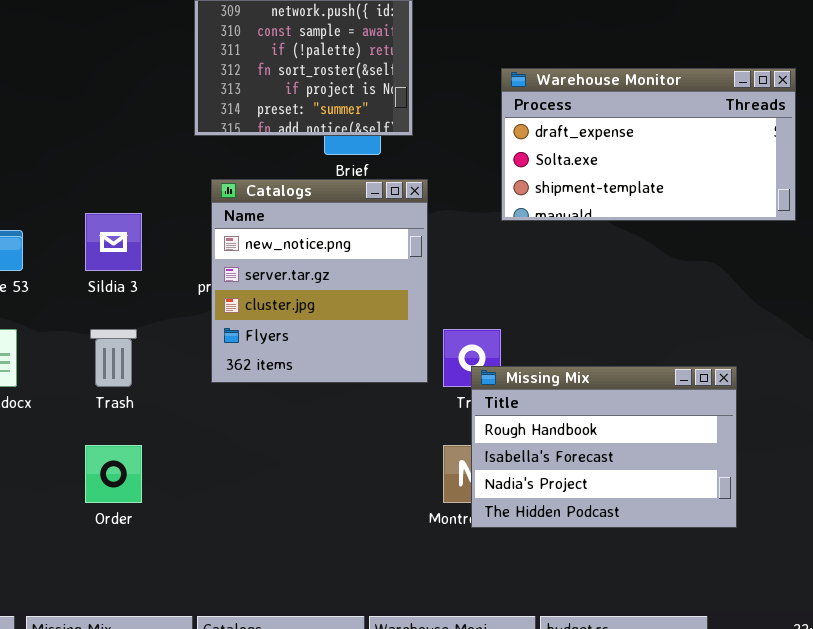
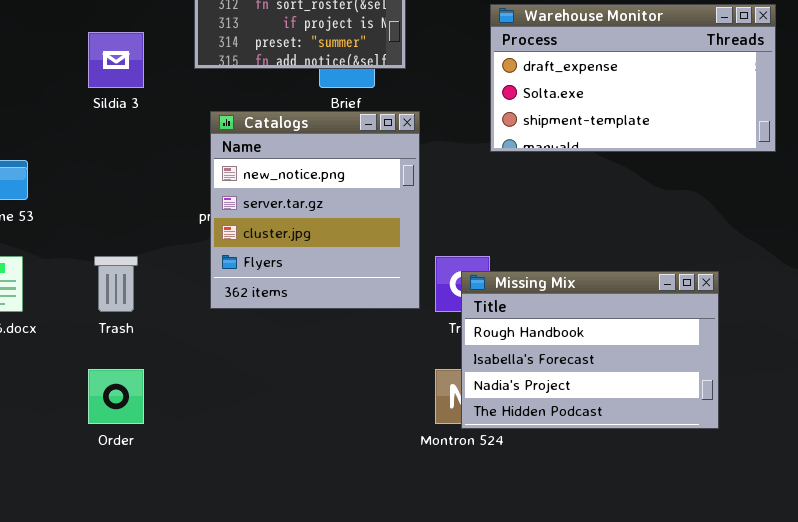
Sildia 3: [85,213,142,271] -> [88,32,144,88], moved
Missing Mix: [471,366,737,528] -> [461,271,719,429], moved

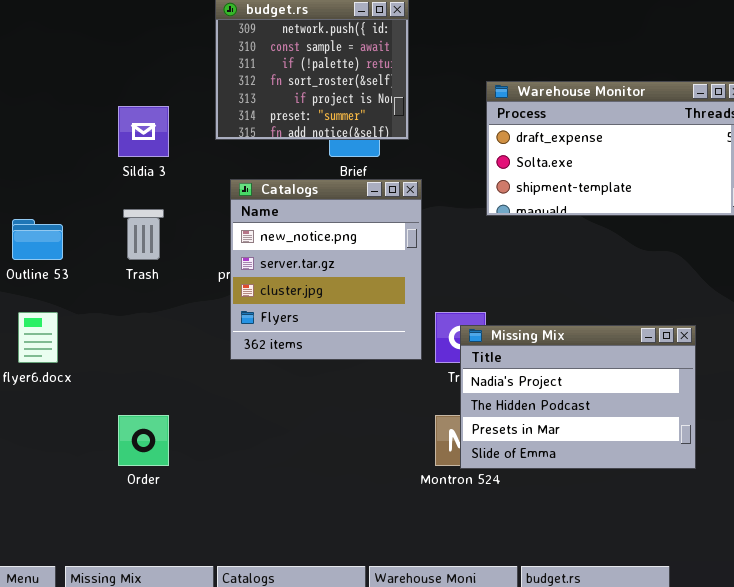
Trash: [94,256,138,312] -> [123,209,164,260], moved
Missing Mix: [461,271,719,429] -> [460,325,696,469], scrolled down 2 rows

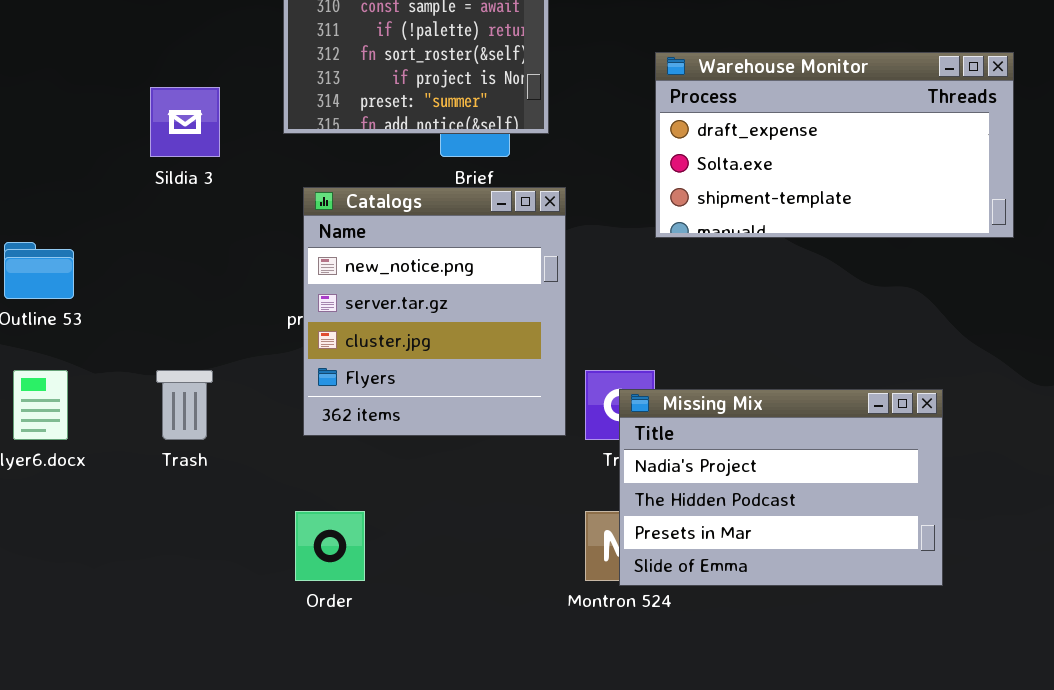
Trash: [123,209,164,260] -> [156,370,213,440], moved
Order: [118,415,169,466] -> [295,511,365,581], moved

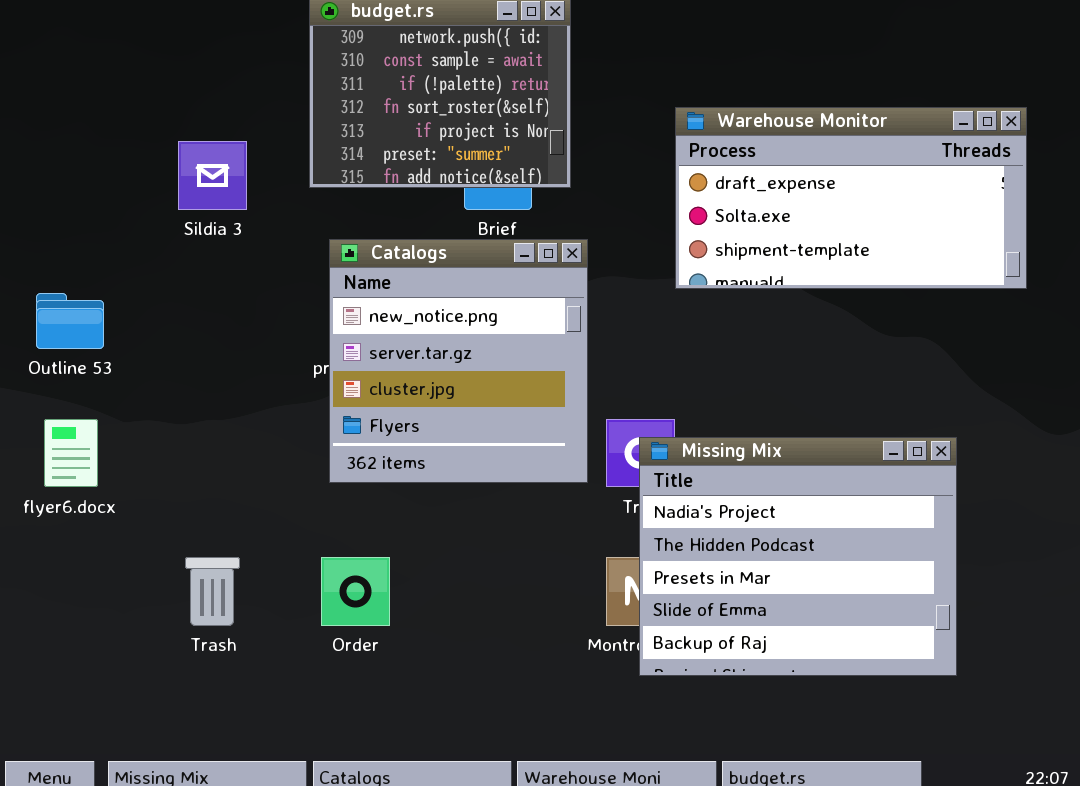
Trash: [156,370,213,440] -> [185,557,240,626], moved
Missing Mix: [619,389,943,586] -> [639,437,957,676], resized

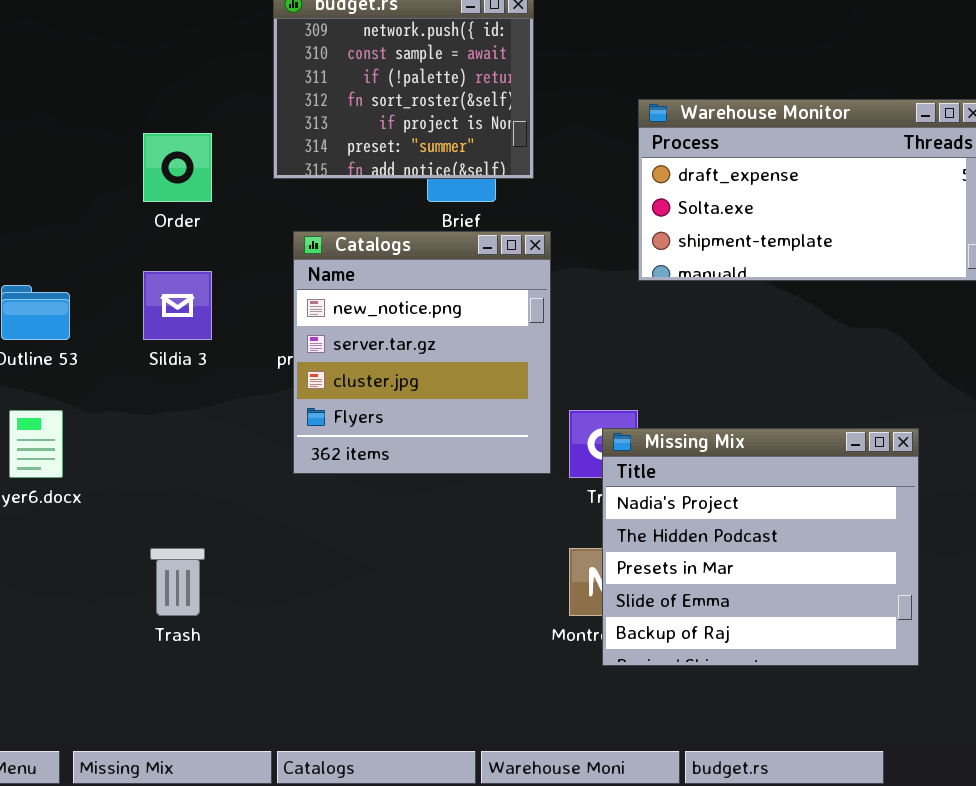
Sildia 3: [178,141,247,210] -> [143,271,212,340], moved
Order: [321,557,390,626] -> [143,133,212,202], moved

